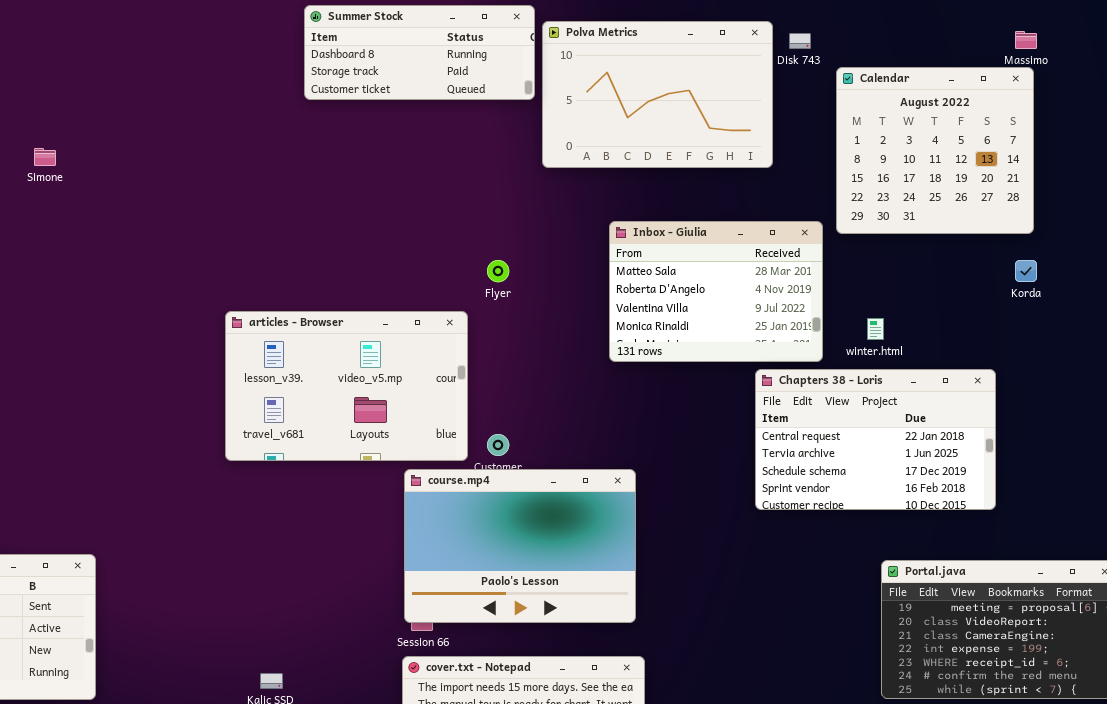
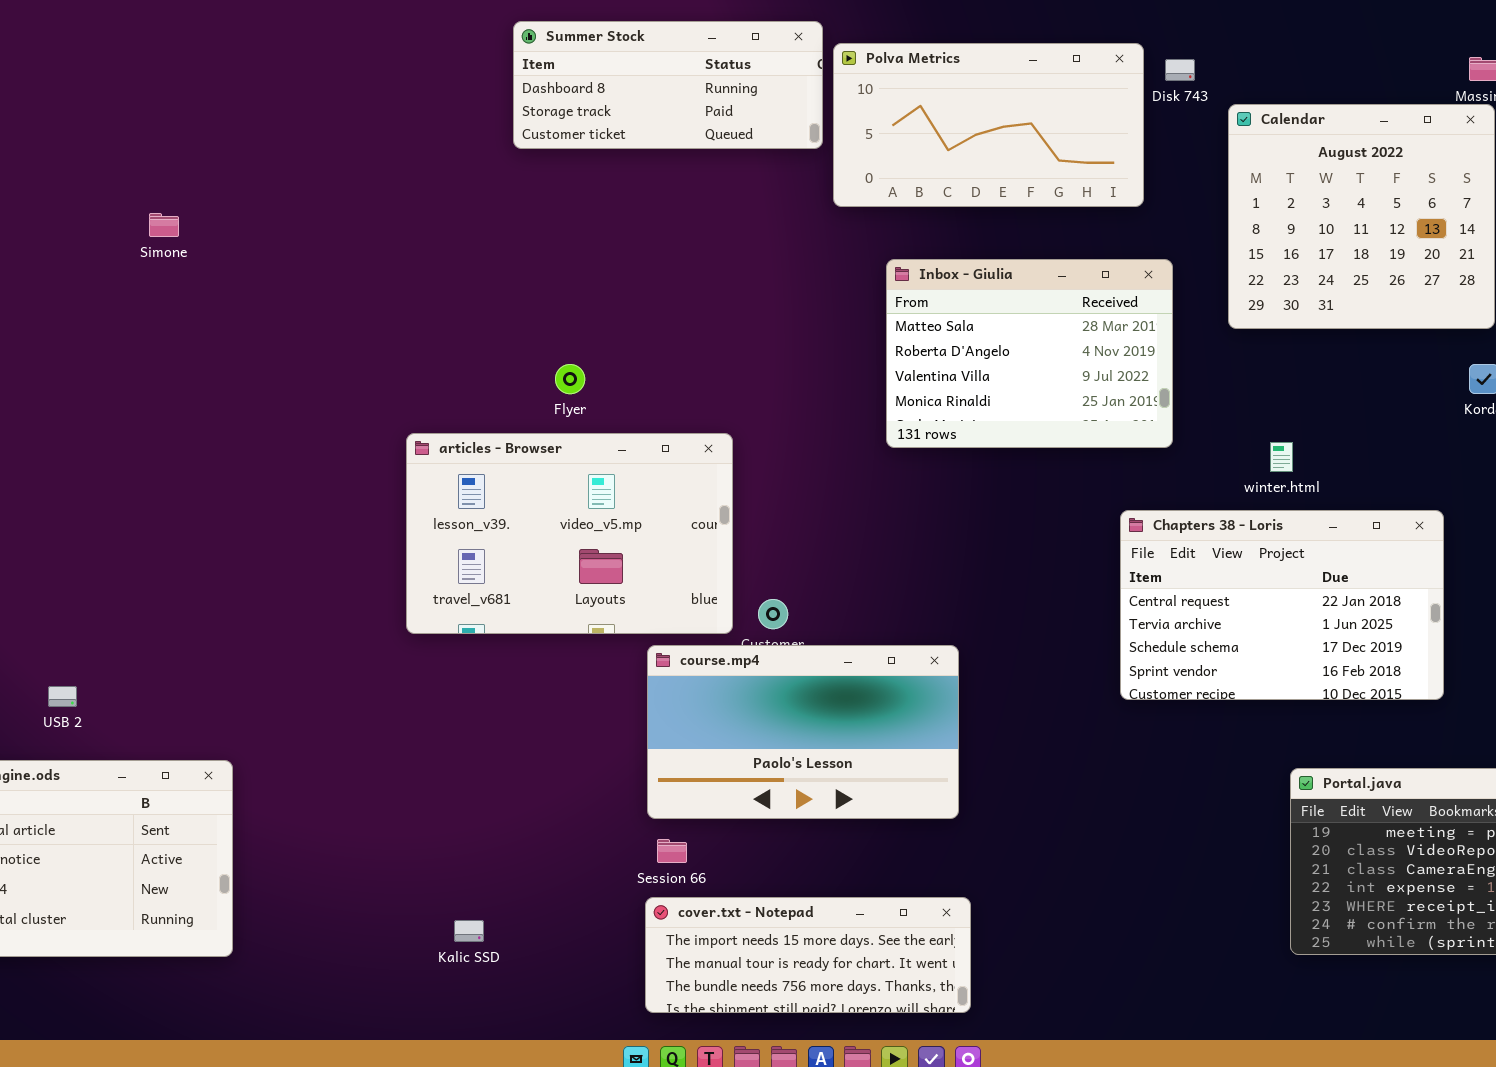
Polva Metrics: [542,21,773,168] -> [833,43,1144,207], resized
Inbox - Giulia: [609,221,823,362] -> [886,259,1173,448], moved
Flyer: [487,260,509,282] -> [555,364,585,394], moved
course.mp4: [404,469,636,623] -> [647,645,959,819], resized

